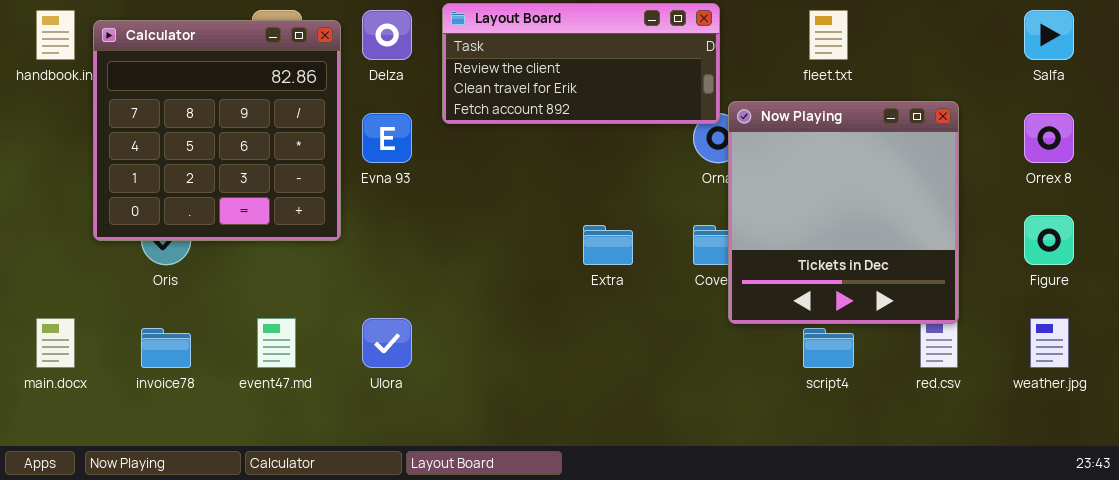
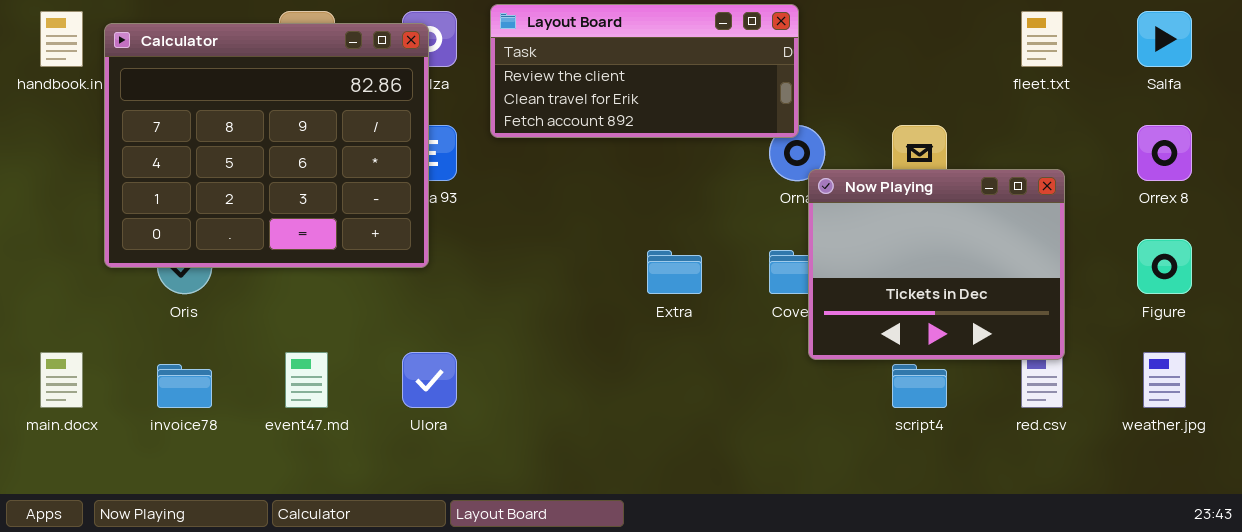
fleet.txt: [809,10,848,60] -> [1021,11,1063,67], moved
Calculator: [93,20,341,241] -> [104,23,429,268], resized
Now Playing: [728,101,959,324] -> [808,169,1065,360], resized

